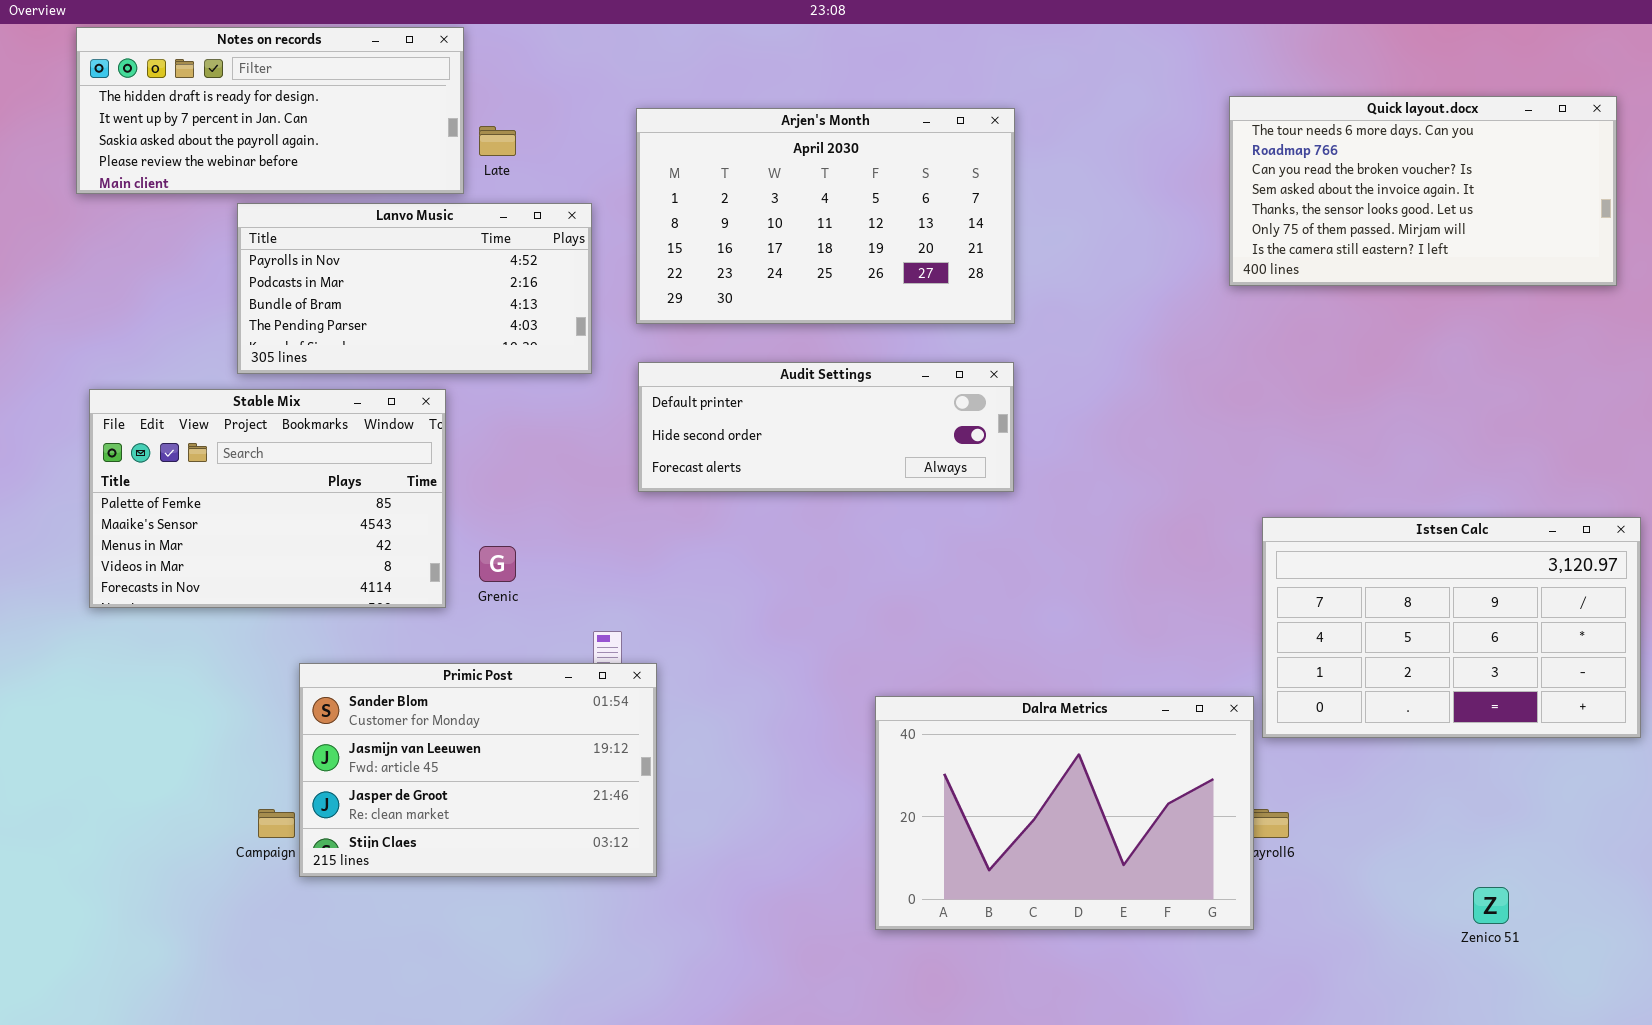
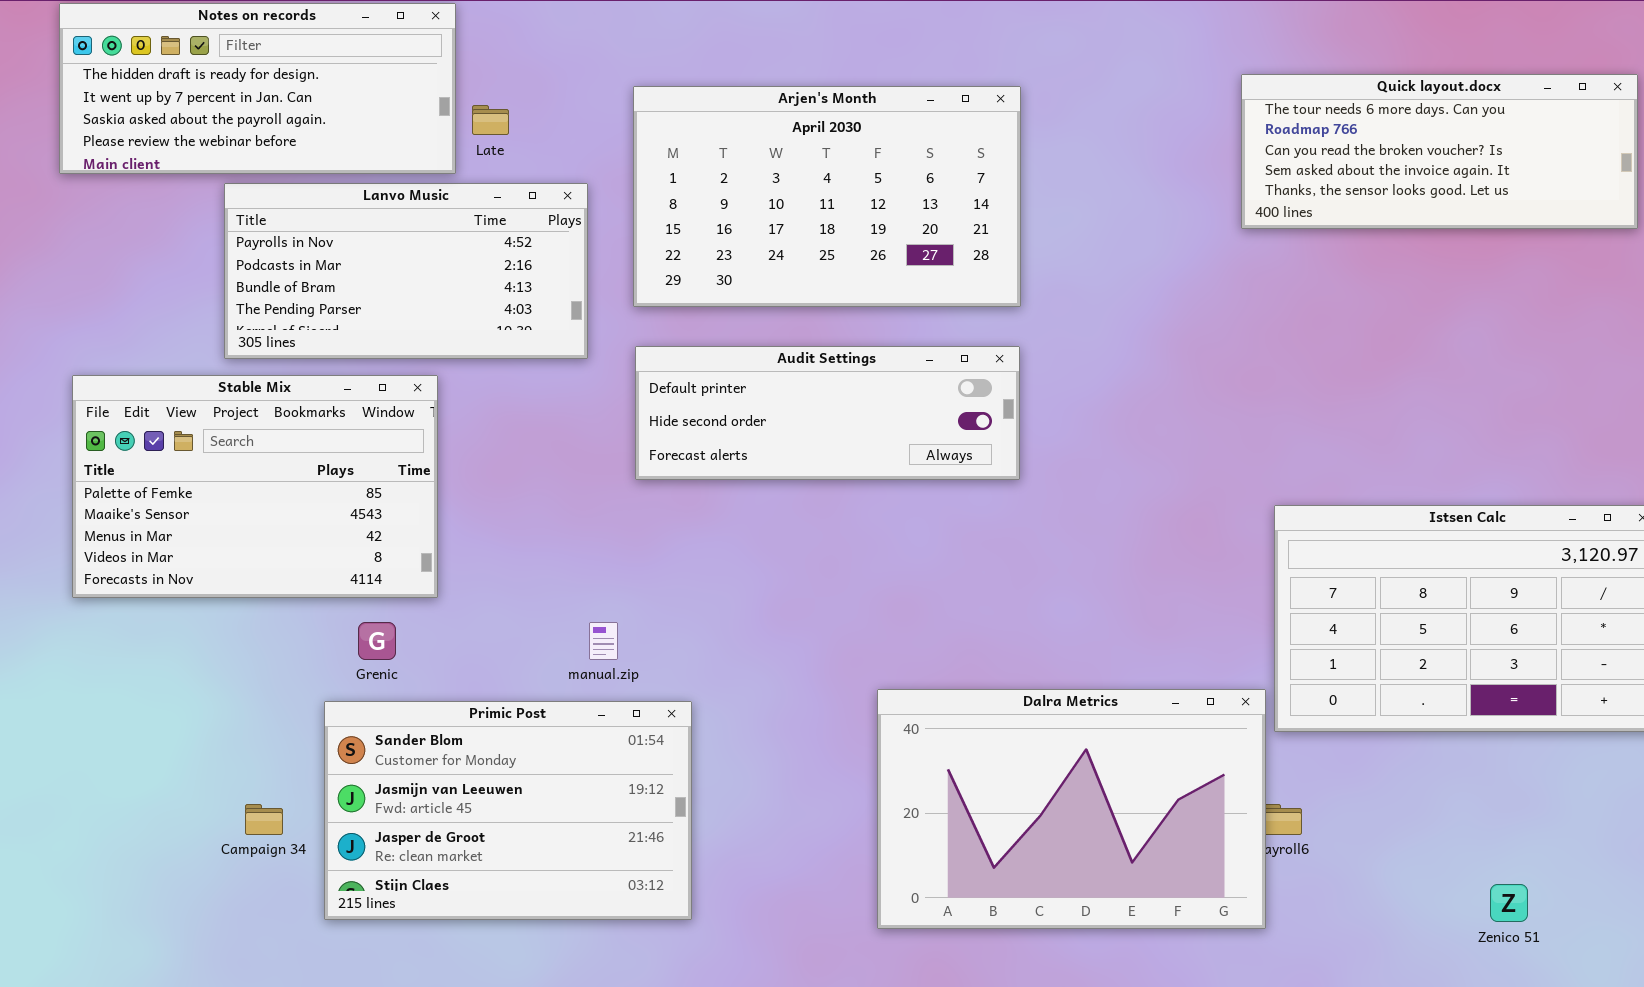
Quick layout.docx: [1229,96,1617,286] -> [1241,74,1638,229], resized
Grenic: [479,546,516,582] -> [358,622,396,660], moved
Primic Post: [299,663,657,877] -> [324,701,692,920], moved

